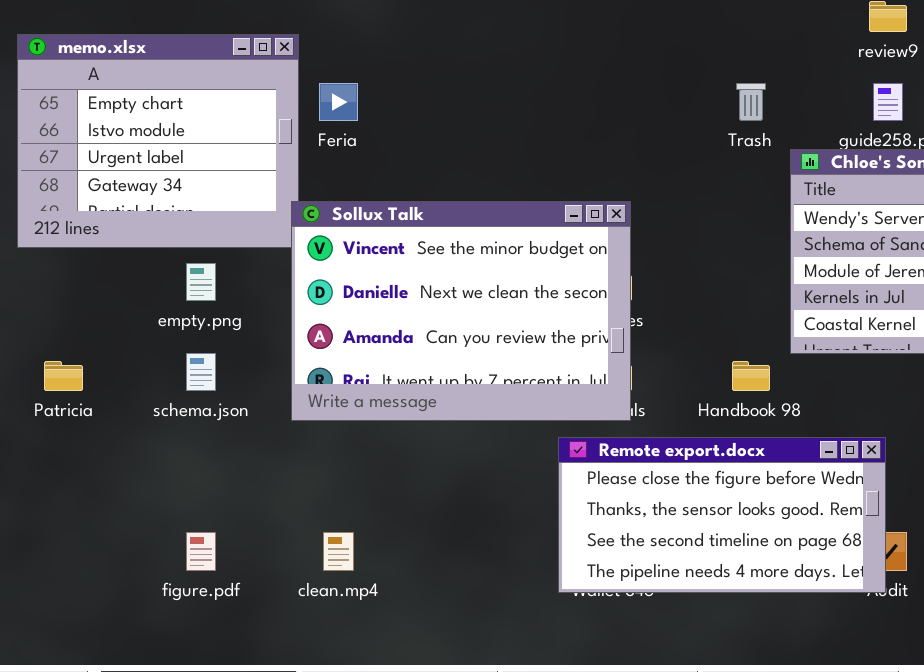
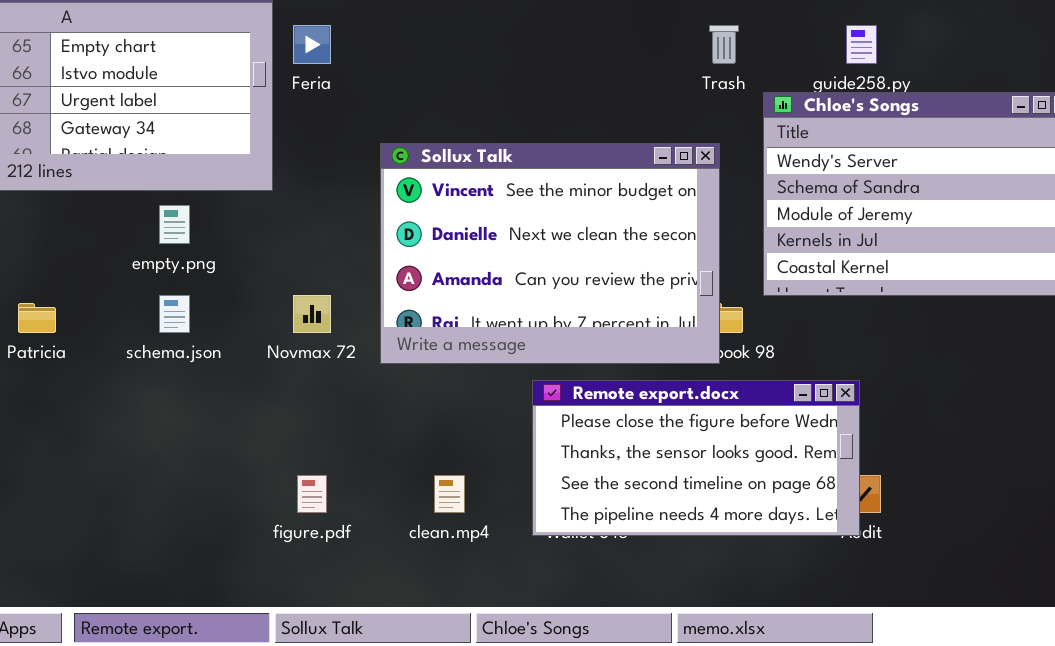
Sollux Talk: [291,201,631,421] -> [380,143,720,364], moved
figure.pdf: [186,532,216,571] -> [297,475,327,513], moved
clean.mp4: [323,532,354,571] -> [434,475,465,513], moved

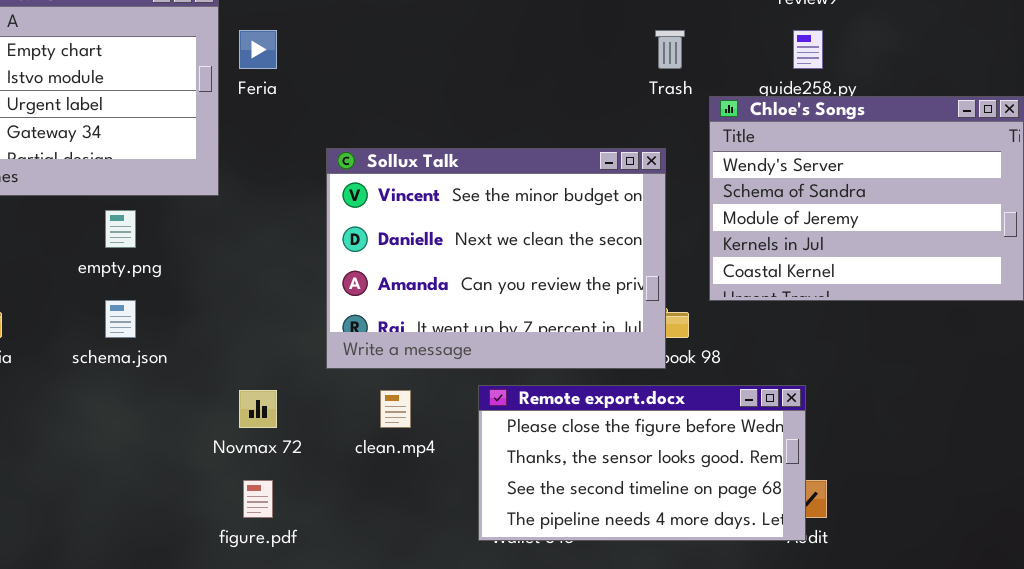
Novmax 72: [293,295,331,333] -> [239,390,277,428], moved
clean.mp4: [434,475,465,513] -> [380,390,411,428], moved

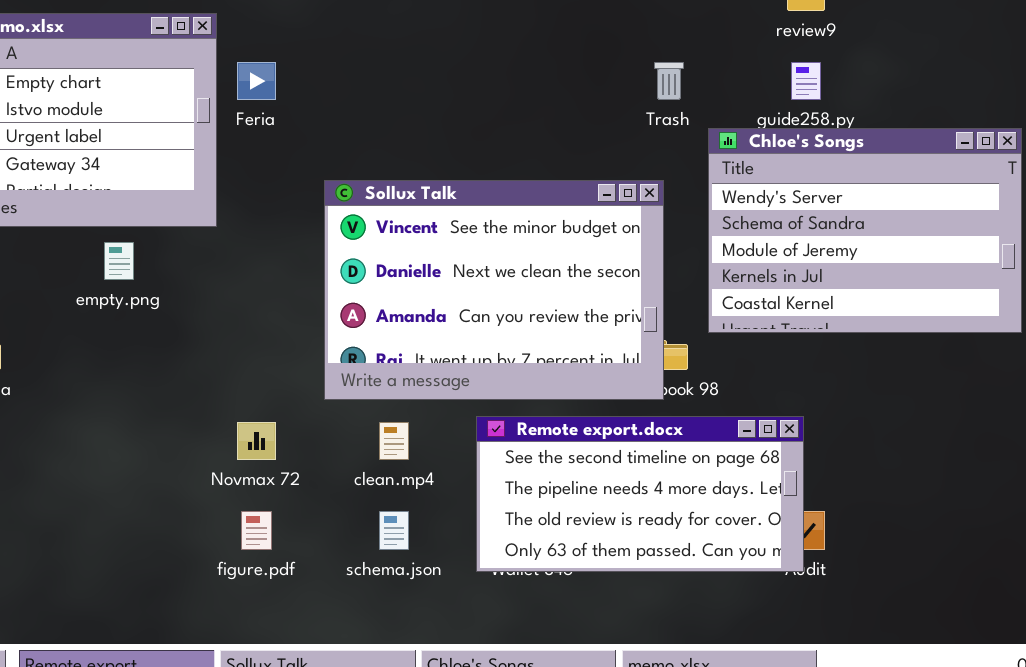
schema.json: [105,300,136,338] -> [379,511,409,550], moved
Remote export.docx: [478,385,806,541] -> [476,416,804,572], scrolled down 2 rows

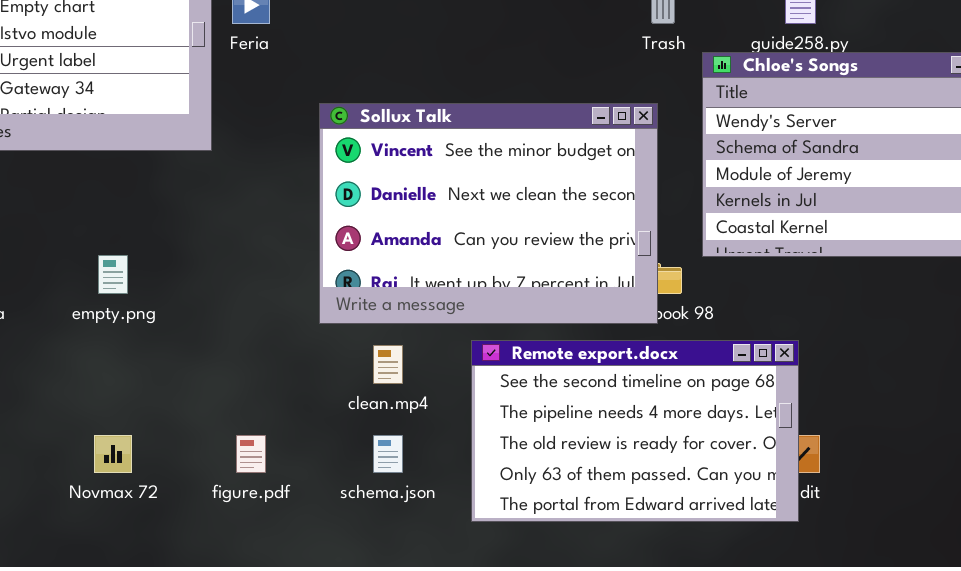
empty.png: [104,242,134,280] -> [98,255,128,294], moved
Remote export.docx: [476,416,804,572] -> [471,340,799,522], resized
Novmax 72: [237,422,276,460] -> [94,435,132,473], moved

